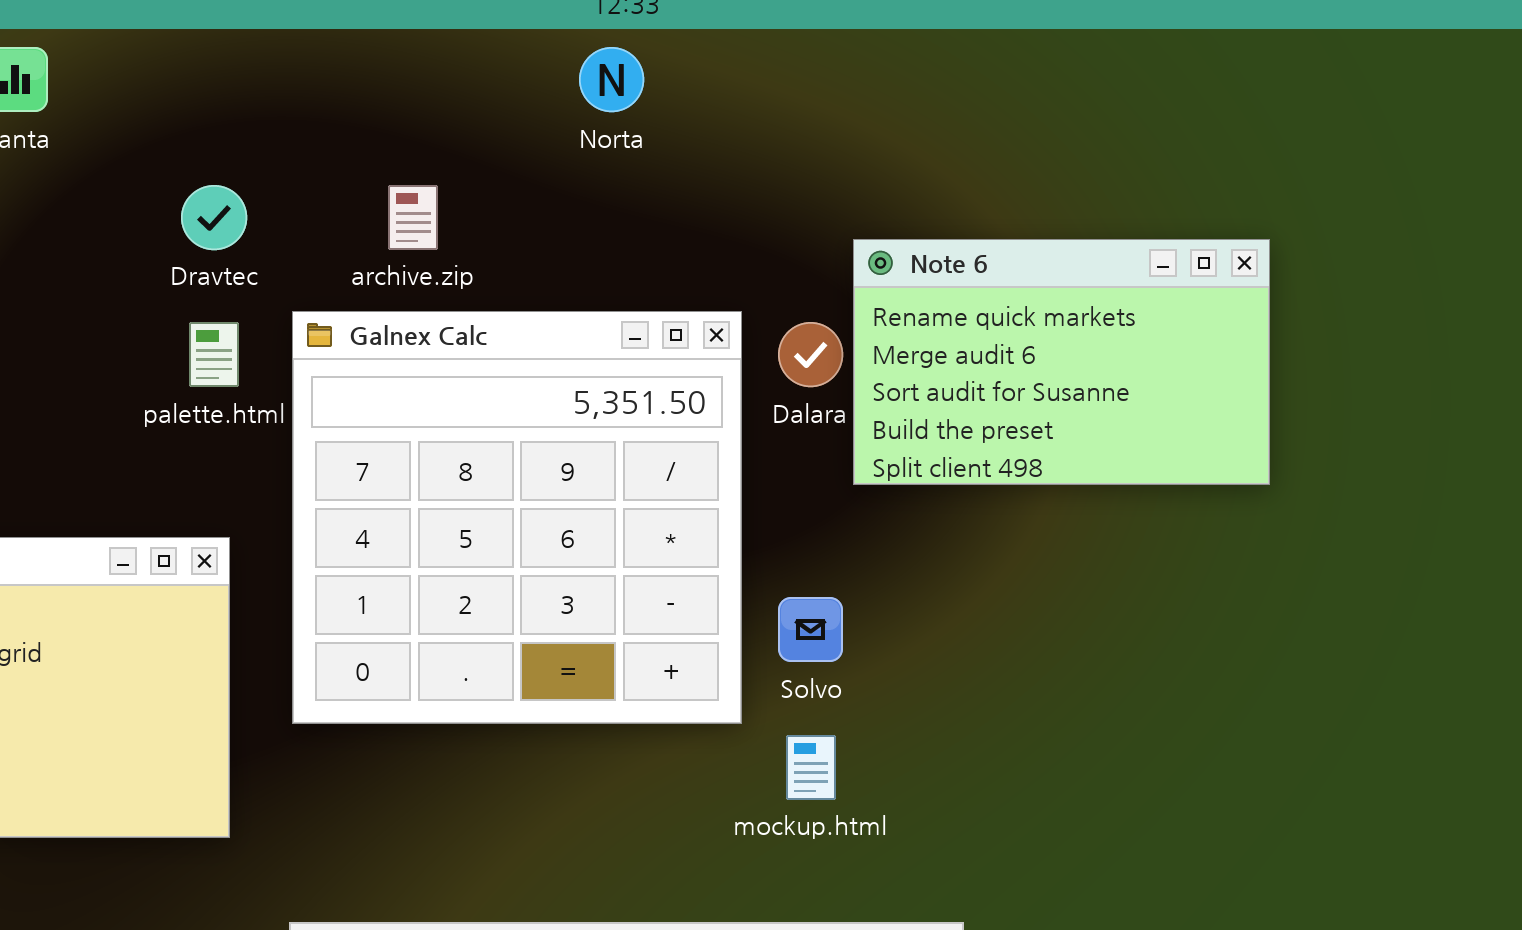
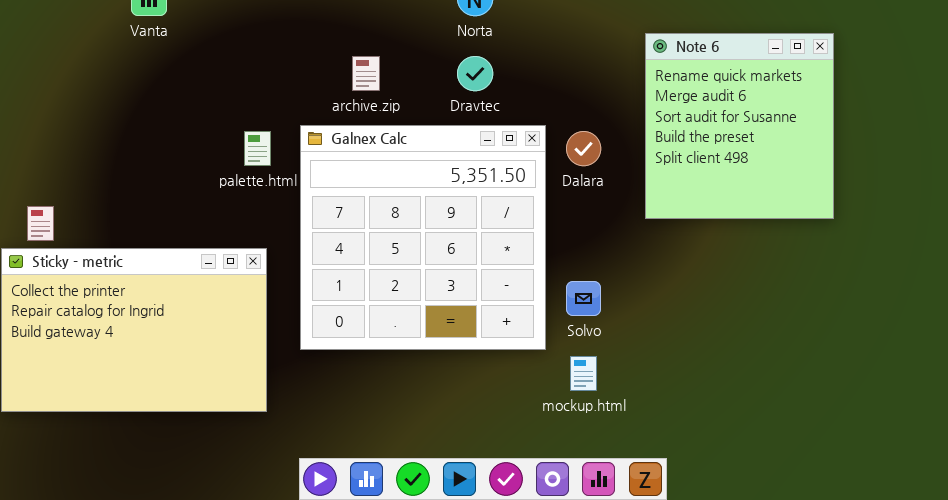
Dravtec: [181,185,247,250] -> [457,56,493,91], moved
Note 6: [853,239,1270,485] -> [645,33,834,219], resized

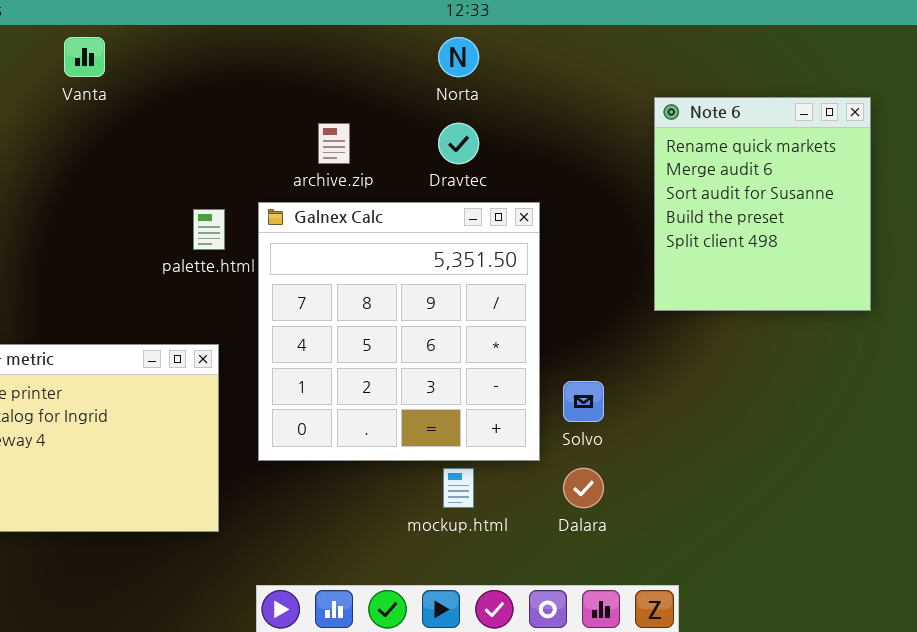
Dalara: [566,131,601,166] -> [563,468,604,508], moved
mockup.html: [570,356,597,391] -> [443,468,474,508], moved

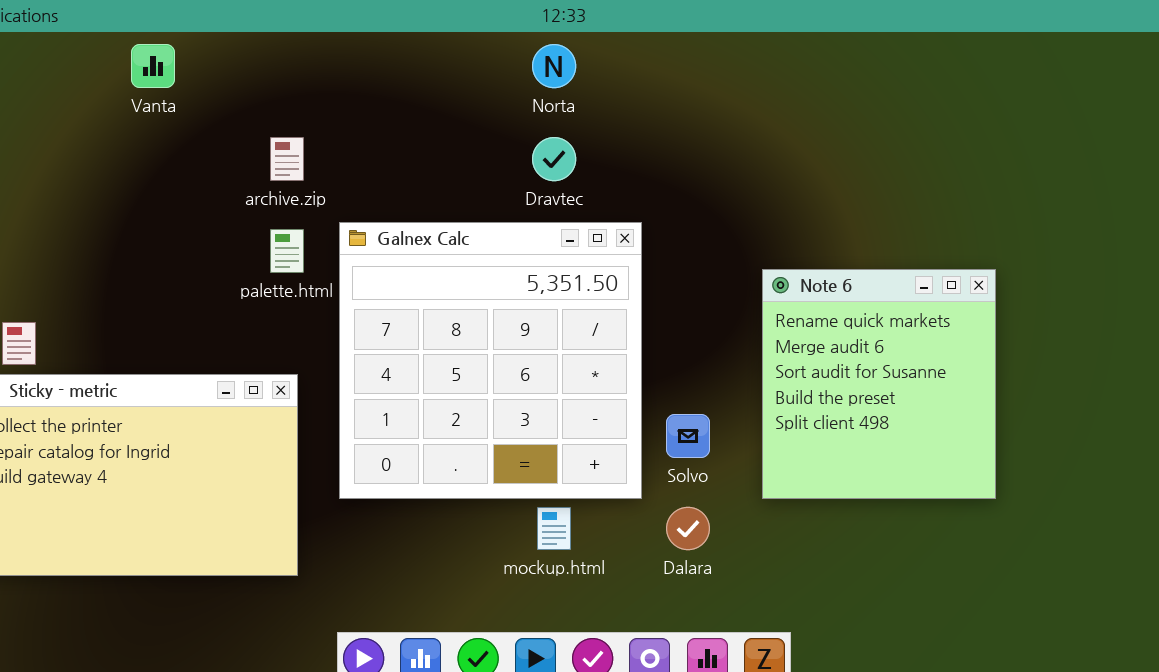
Note 6: [654,97,871,311] -> [762,269,996,499], moved
archive.zip: [318,123,350,164] -> [270,137,304,181], moved

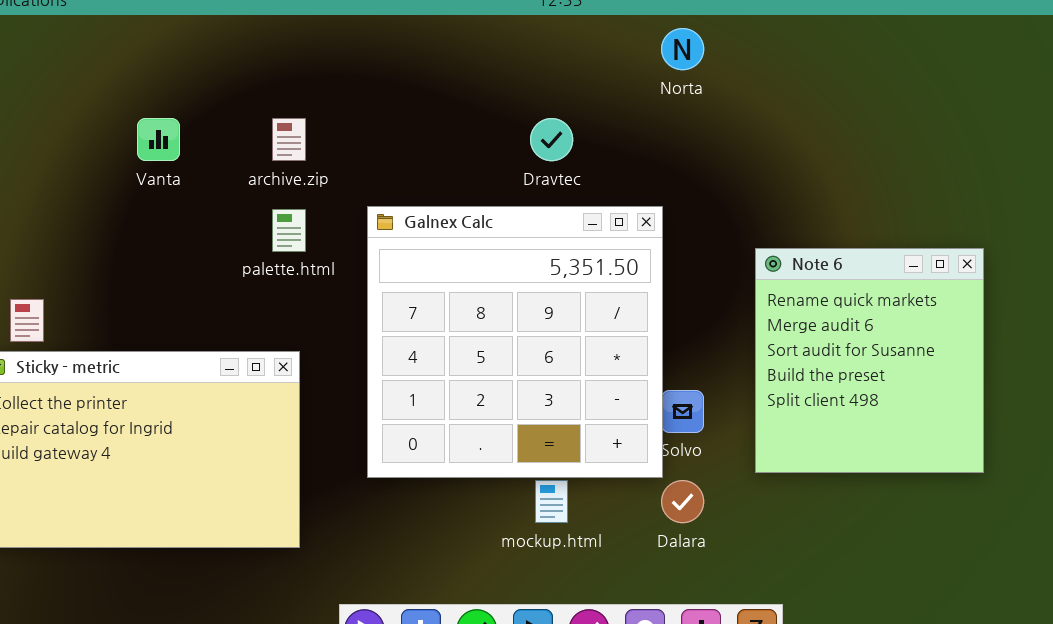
Vanta: [131,44,175,88] -> [137,118,180,161], moved
Norta: [532,44,576,88] -> [661,28,704,70], moved
Galnex Calc: [339,222,642,499] -> [367,206,663,478], moved

